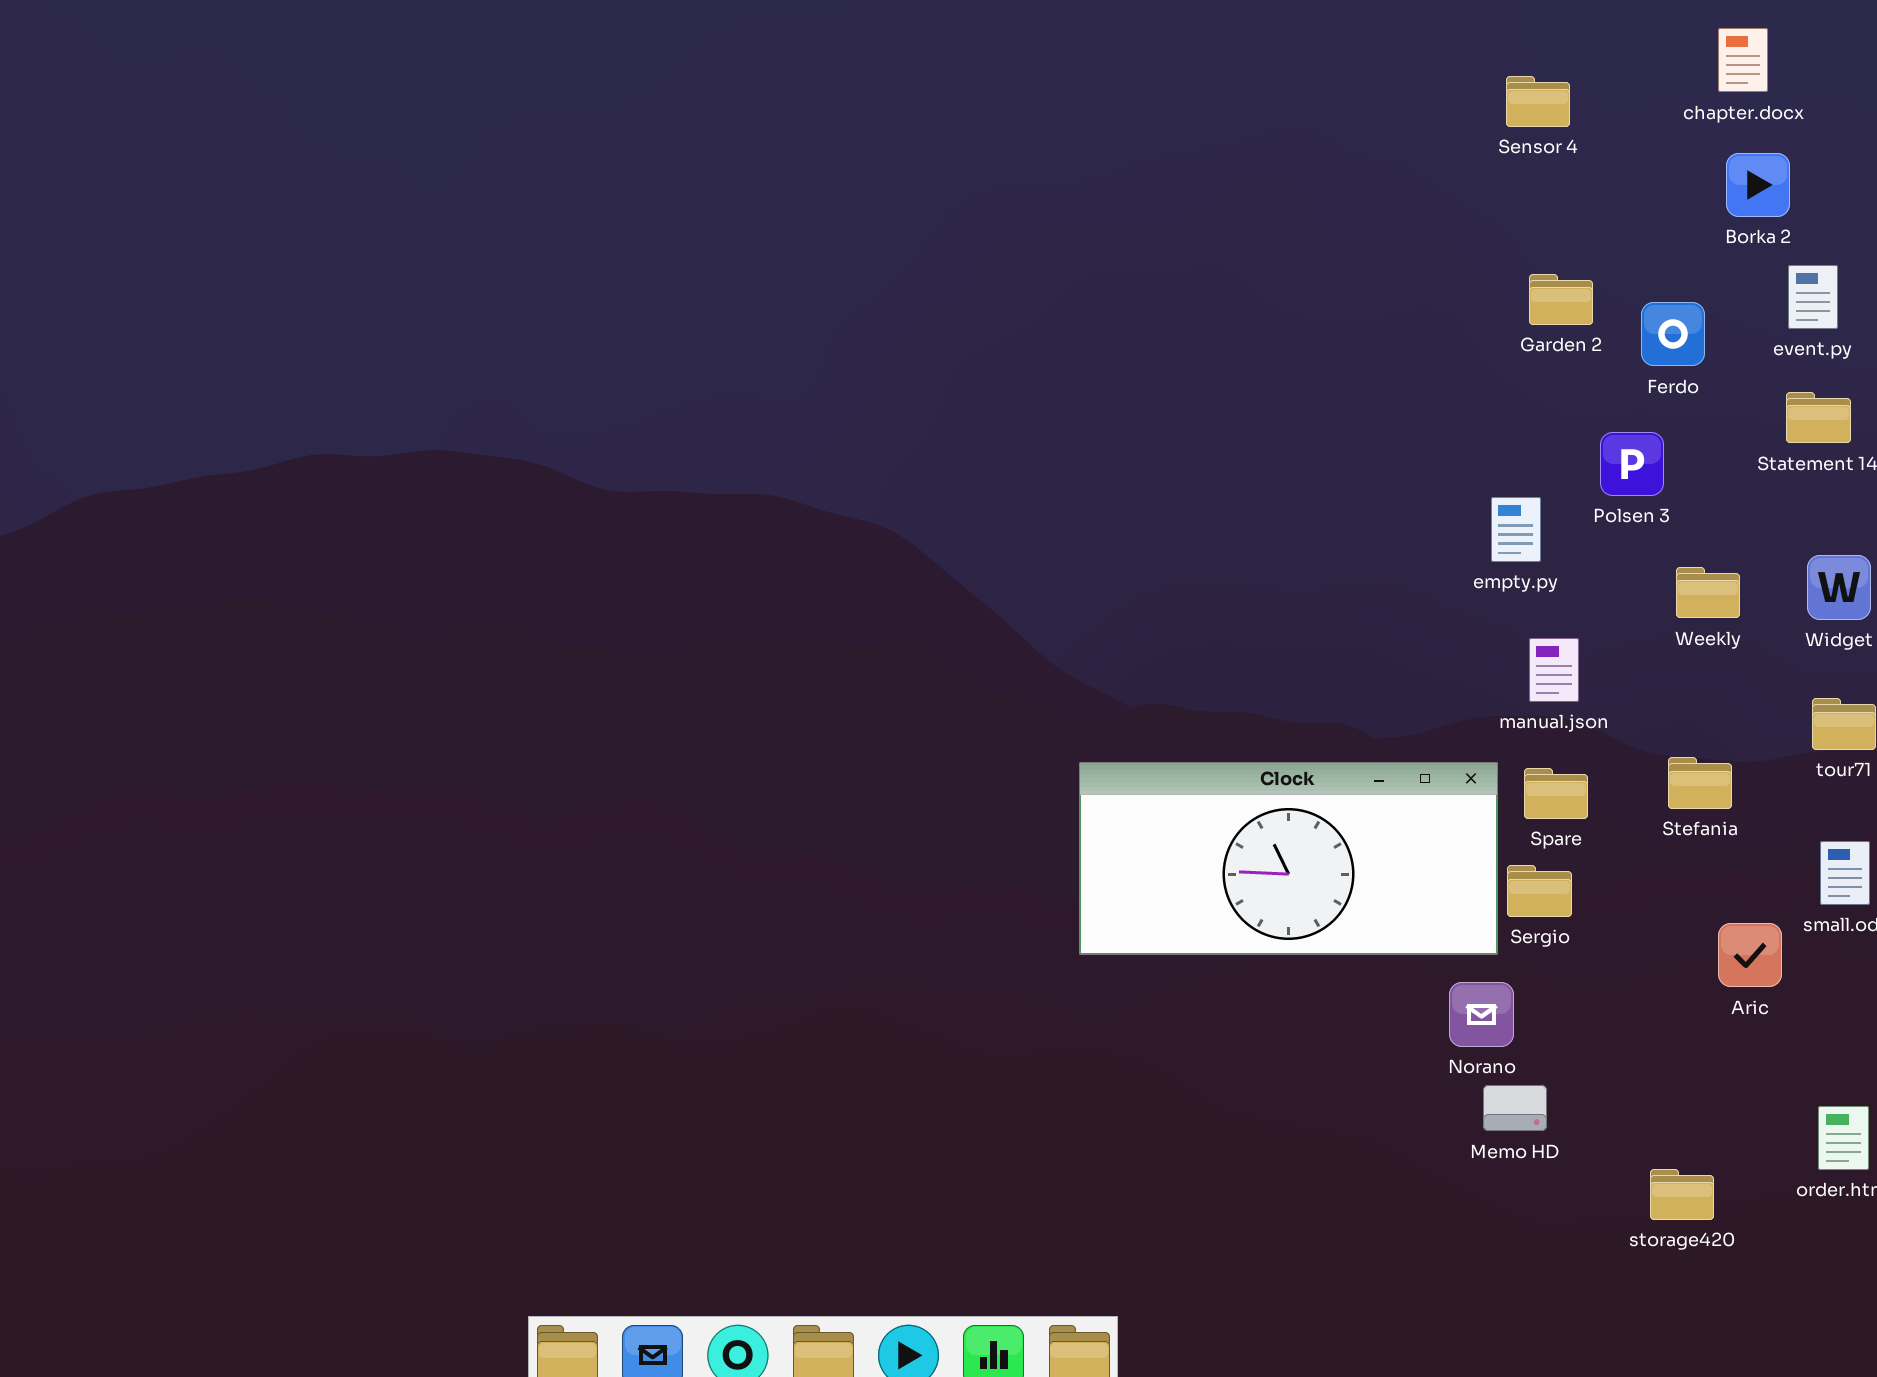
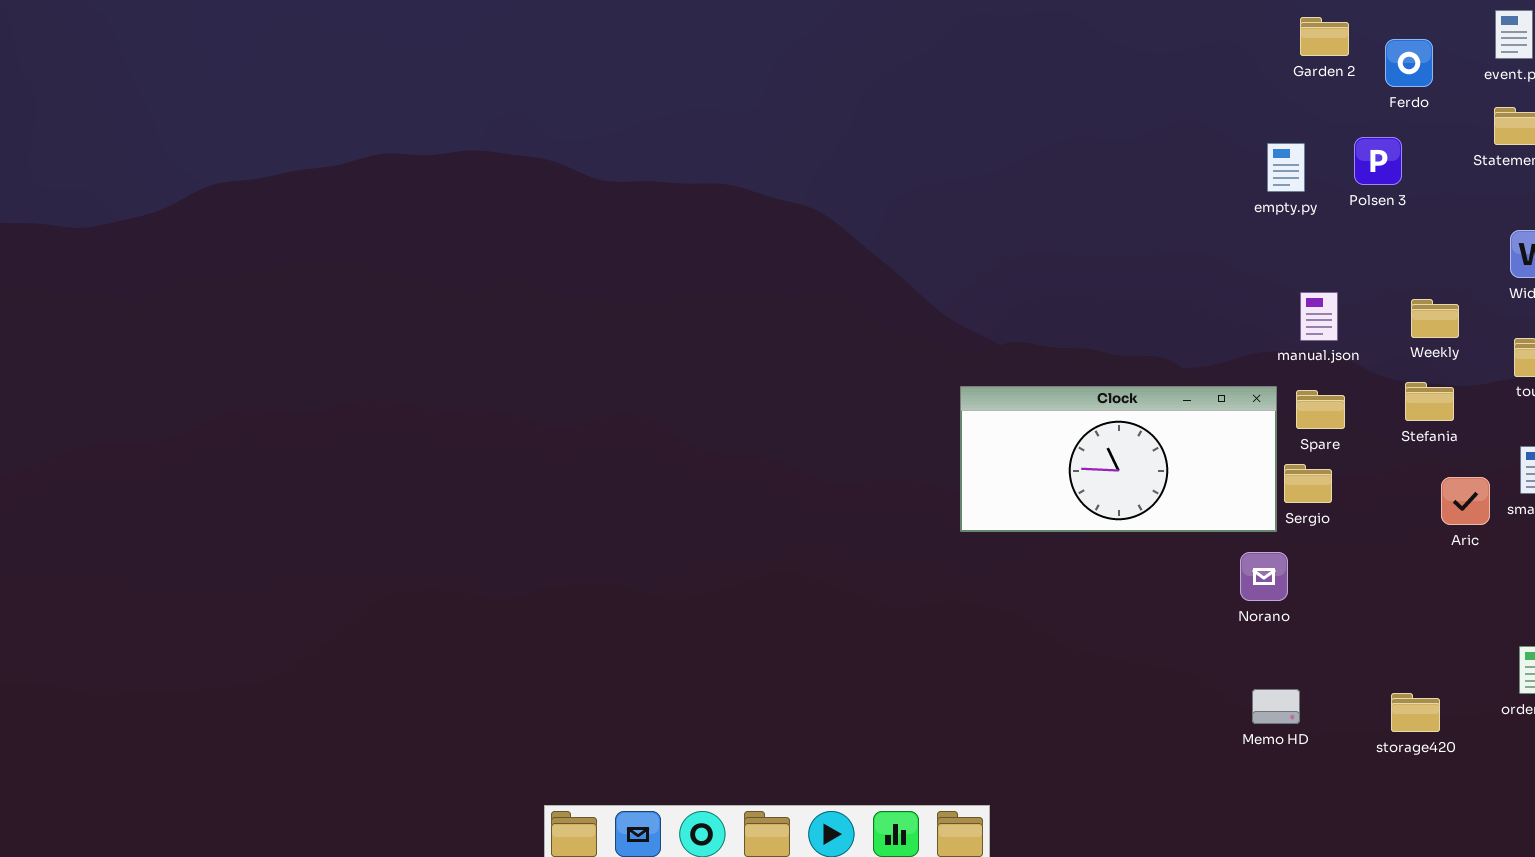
empty.py: [1491,497,1541,562] -> [1267,143,1305,192], moved
Weekly: [1676,567,1740,618] -> [1411,299,1459,338], moved
Aric: [1718,923,1782,987] -> [1441,477,1490,525], moved
Memo HD: [1483,1085,1547,1131] -> [1252,689,1300,724], moved

